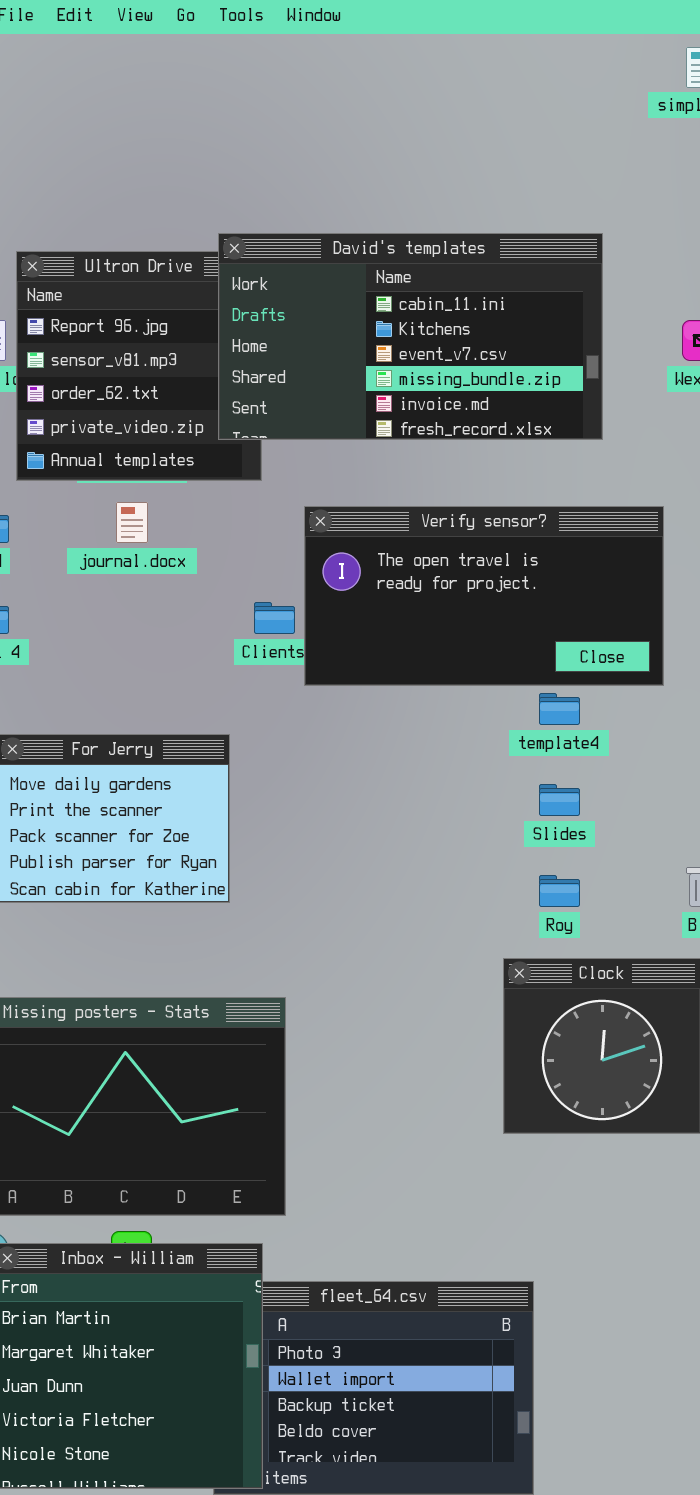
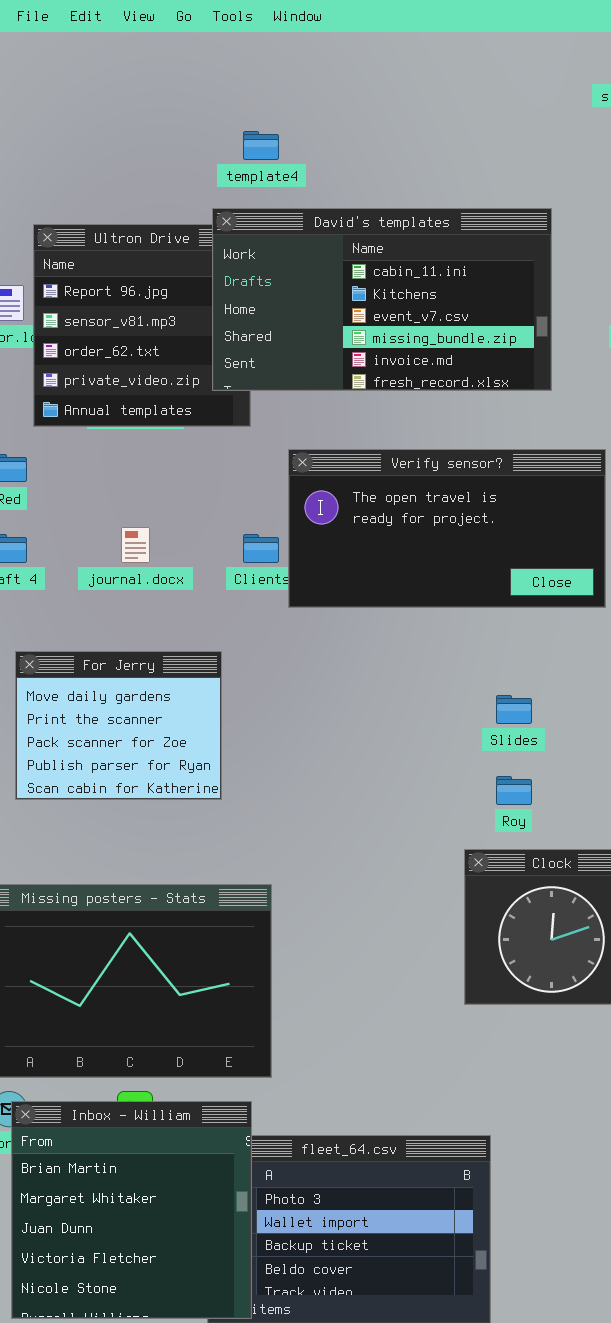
journal.docx: [116,502,148,543] -> [121,527,150,563], moved
template4: [539,693,580,725] -> [243,131,279,160], moved

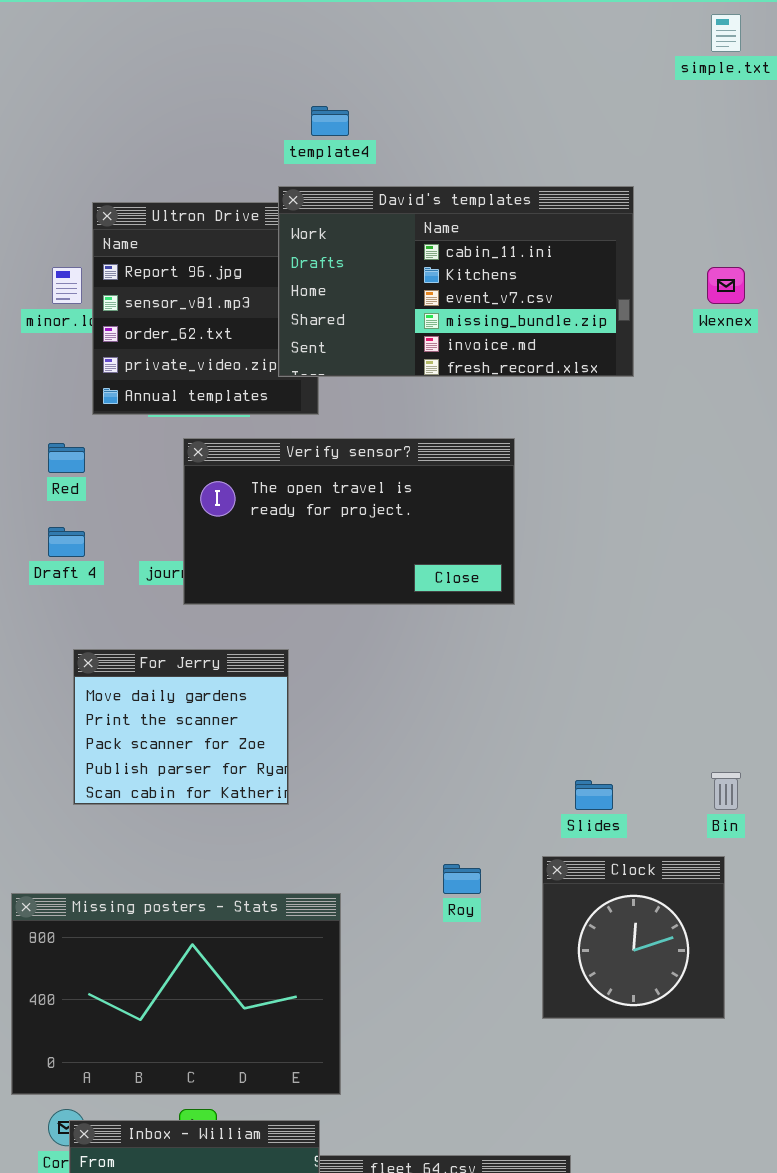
Verify sensor?: [288,449,606,608] -> [183,438,515,605], moved
Slides: [496,695,532,724] -> [575,780,613,810], moved
Roy: [496,776,532,805] -> [443,864,481,894], moved

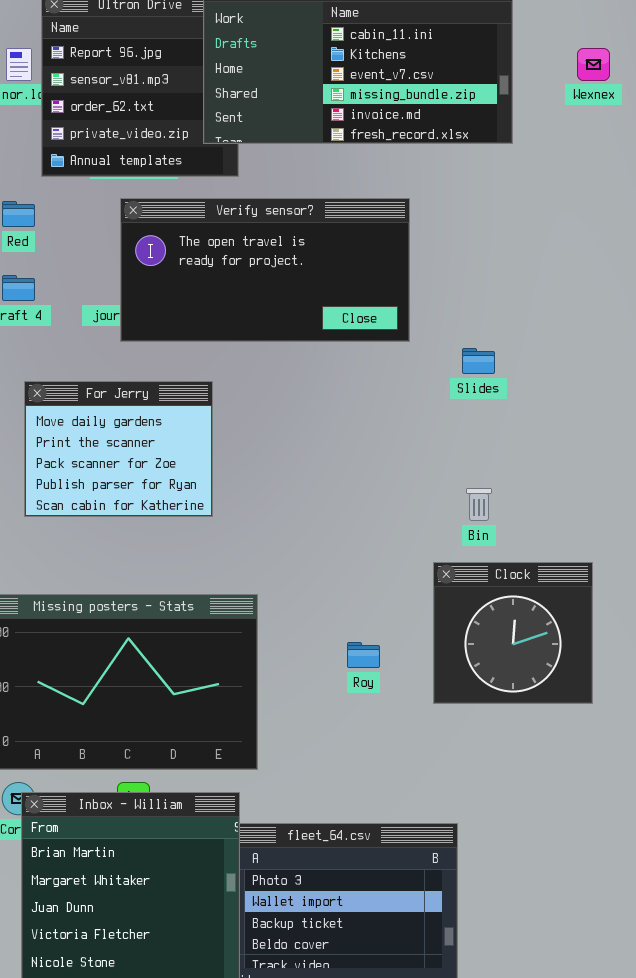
Bin: [711,772,741,810] -> [466,488,492,521], moved
Slides: [575,780,613,810] -> [462,348,495,374], moved
Roy: [443,864,481,894] -> [347,642,380,668], moved

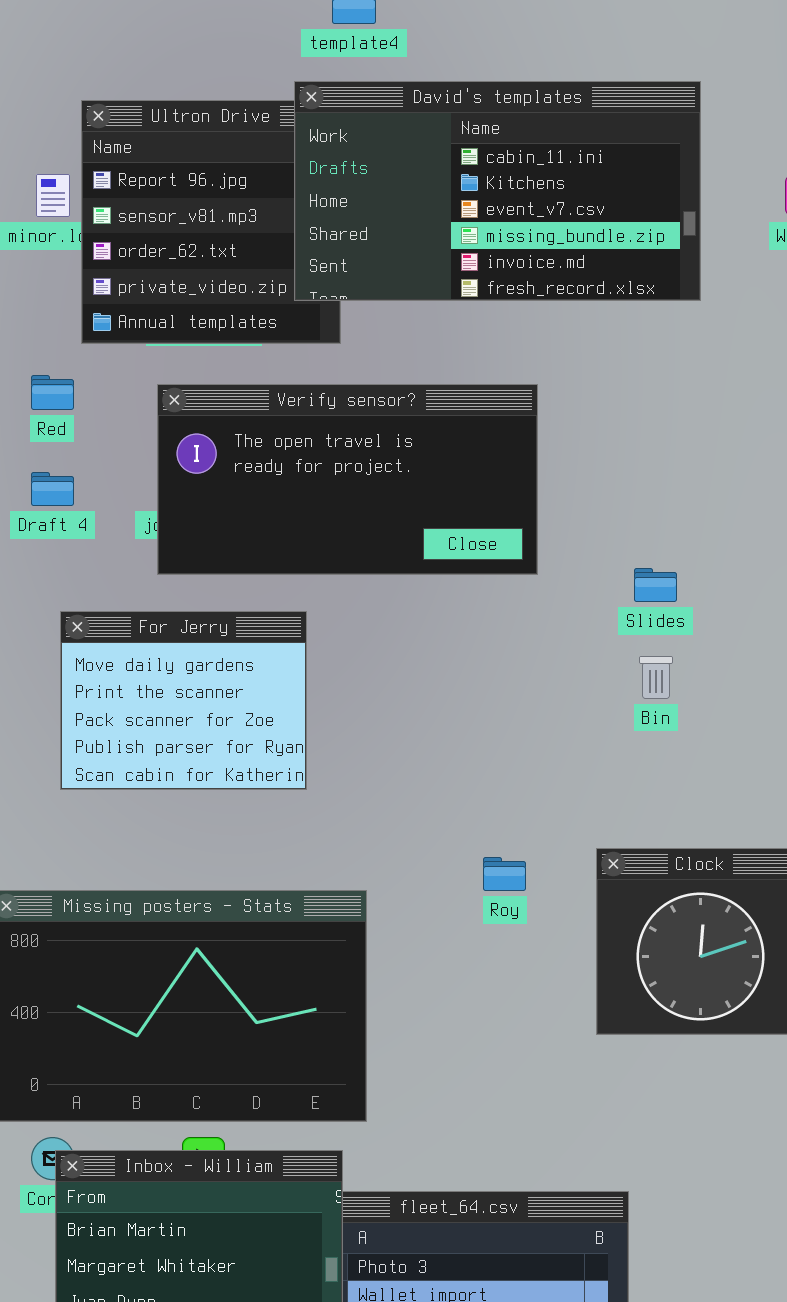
Verify sensor?: [120,198,410,342] -> [157,384,538,575], moved
Bin: [466,488,492,521] -> [639,656,673,699], moved
Roy: [347,642,380,668] -> [483,857,526,891], moved

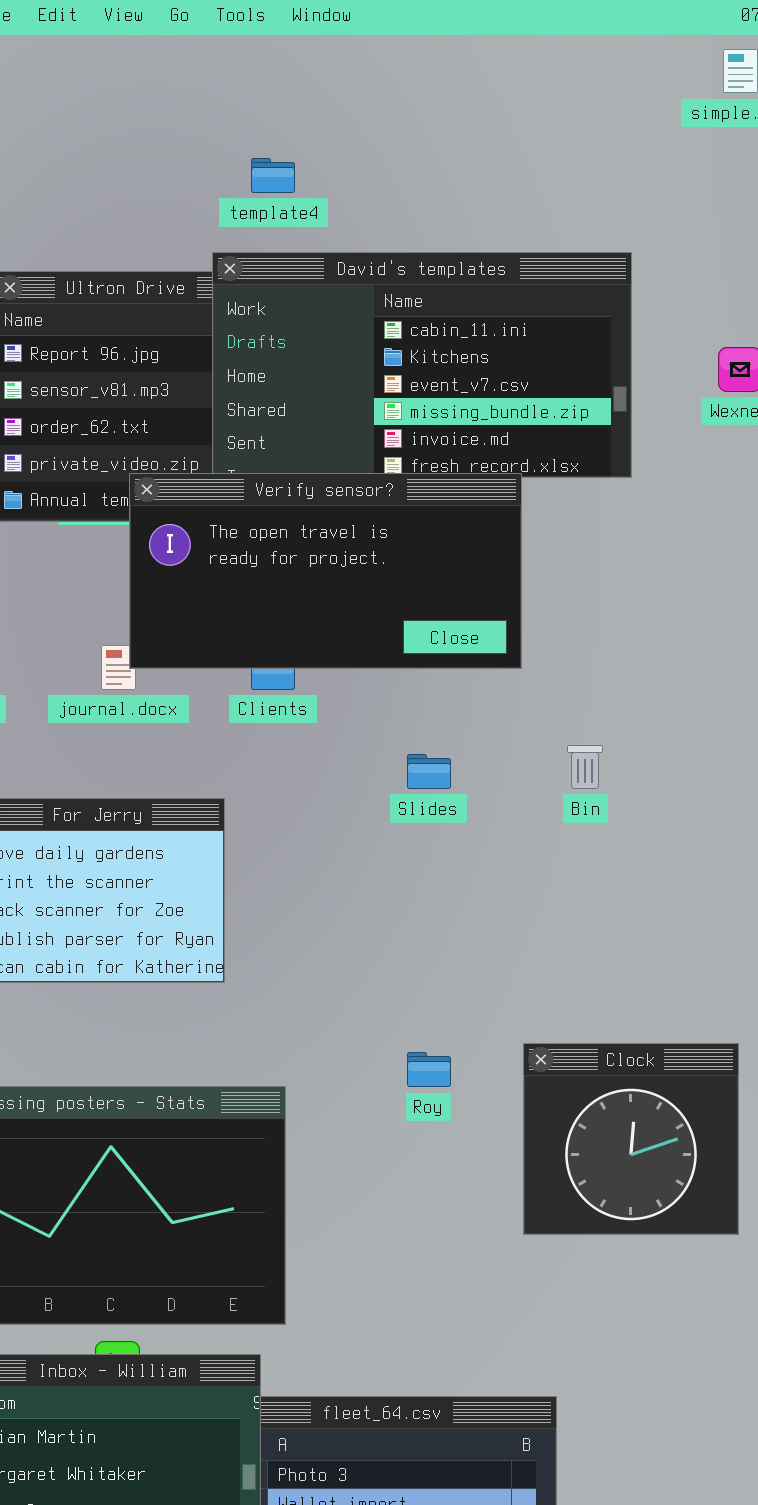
Verify sensor?: [157,384,538,575] -> [129,473,522,669], moved
Slides: [634,568,677,602] -> [407,754,451,789], moved
Bin: [639,656,673,699] -> [567,745,603,789], moved

